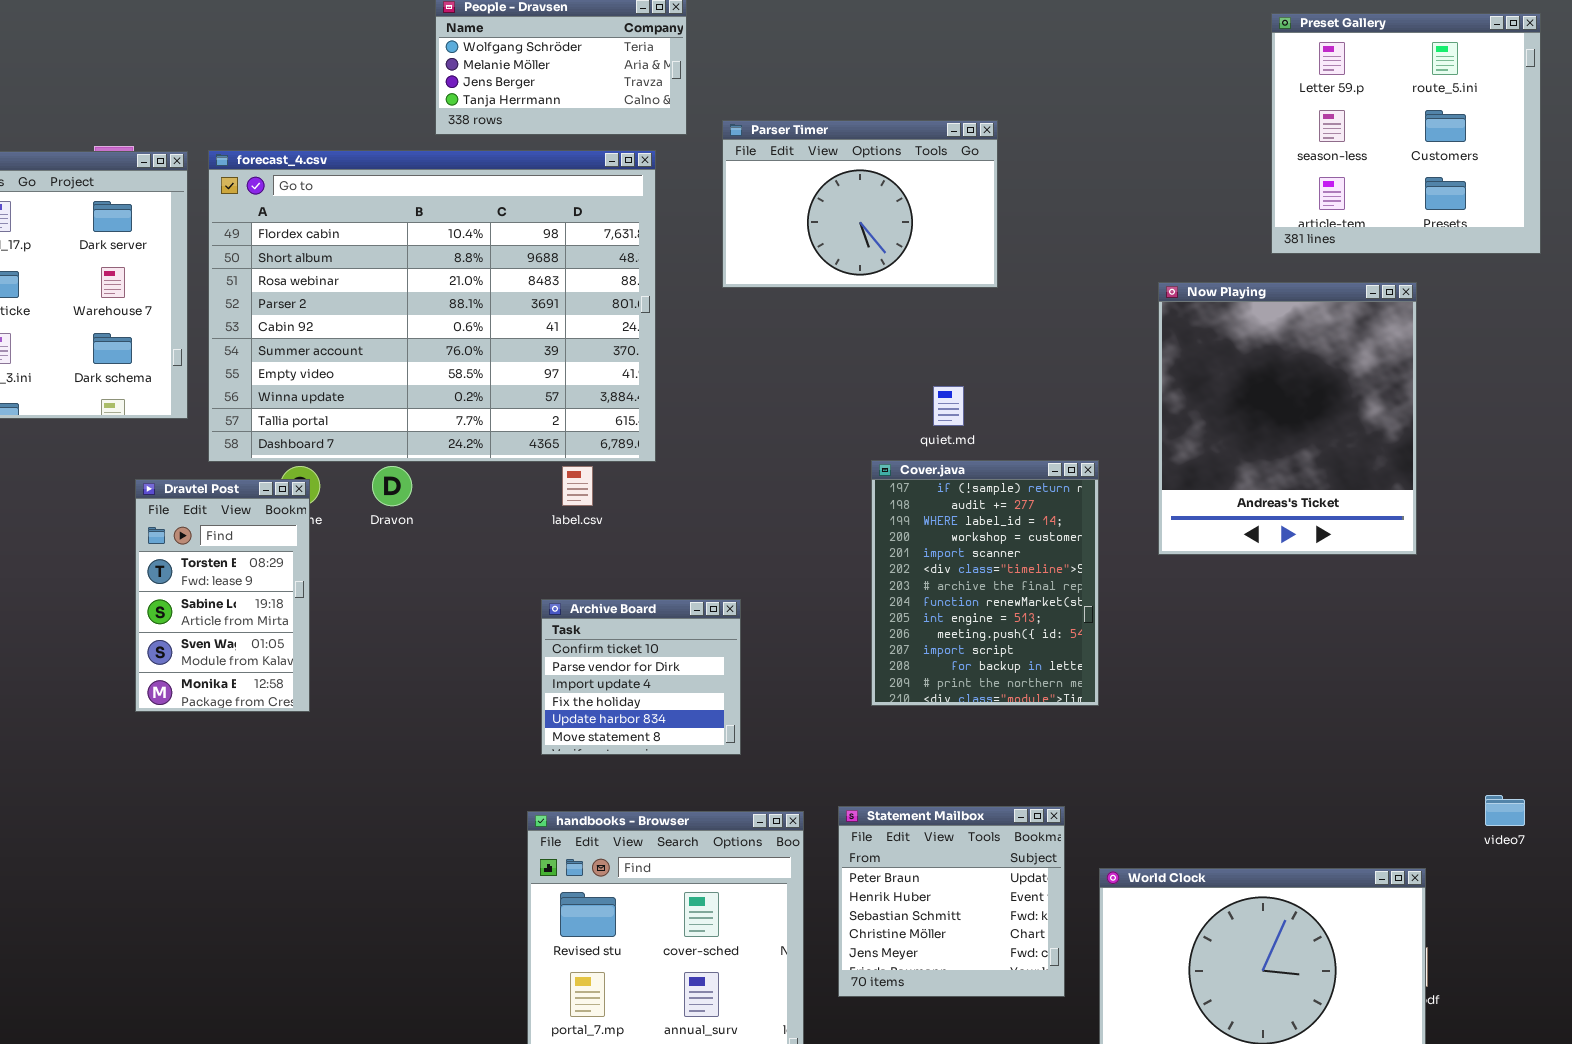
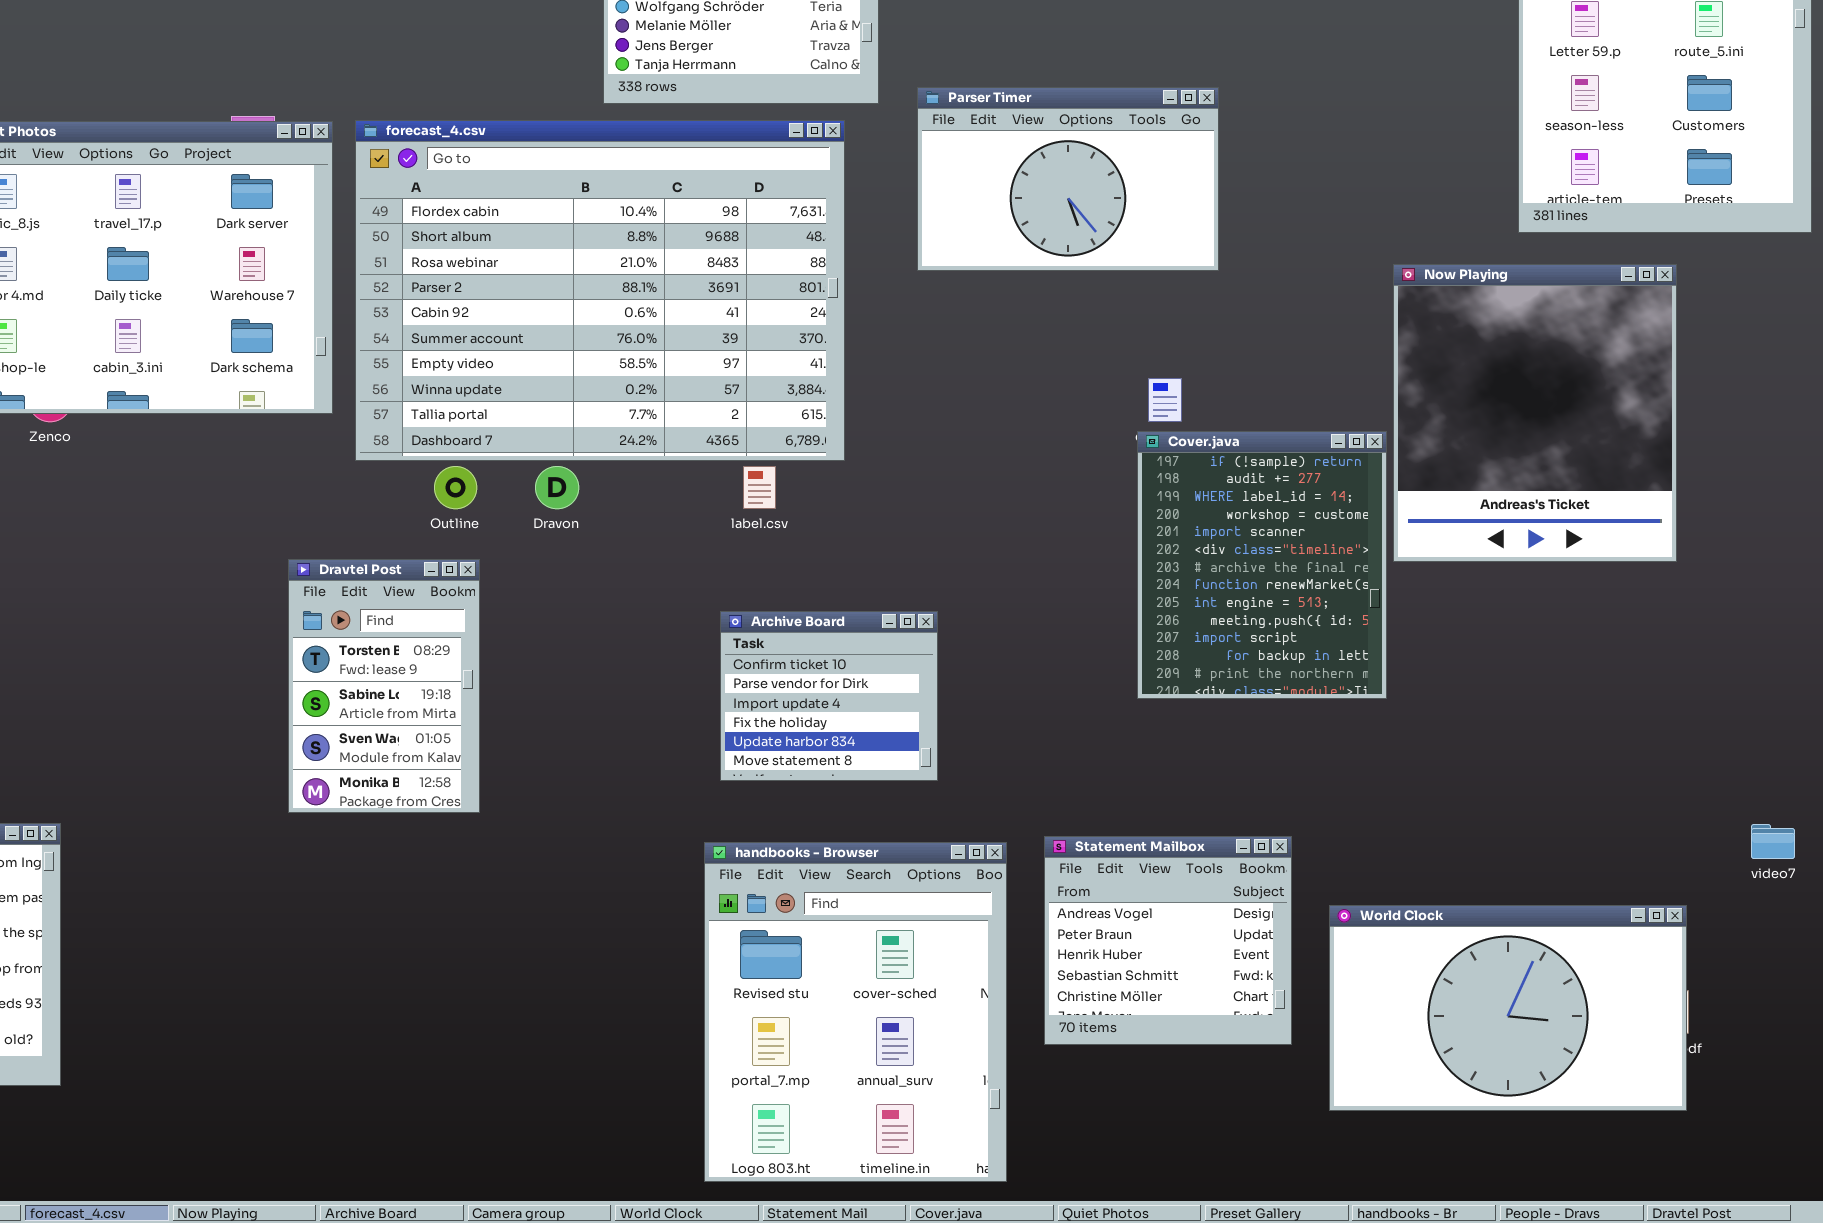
Cover.java: [871,460,1099,706] -> [1137,431,1387,699], moved
Dravtel Post: [135,479,310,712] -> [288,559,480,813], moved
Statement Mailbox: [838,806,1065,997] -> [1044,836,1292,1045], scrolled up 1 row

